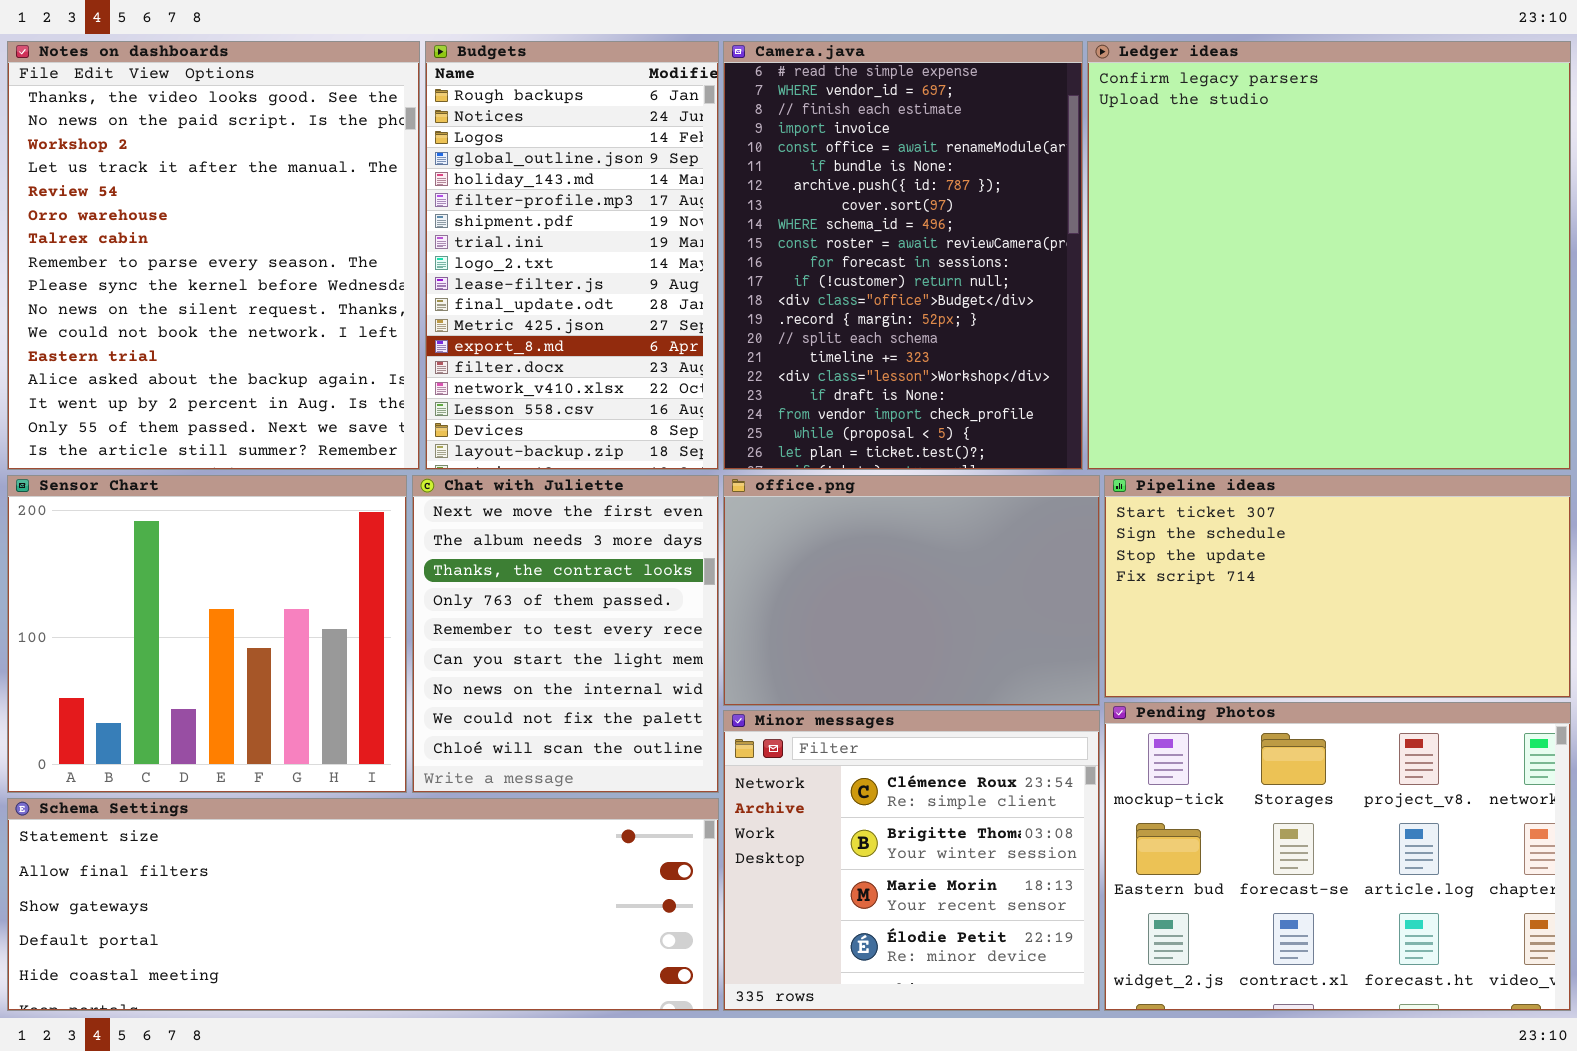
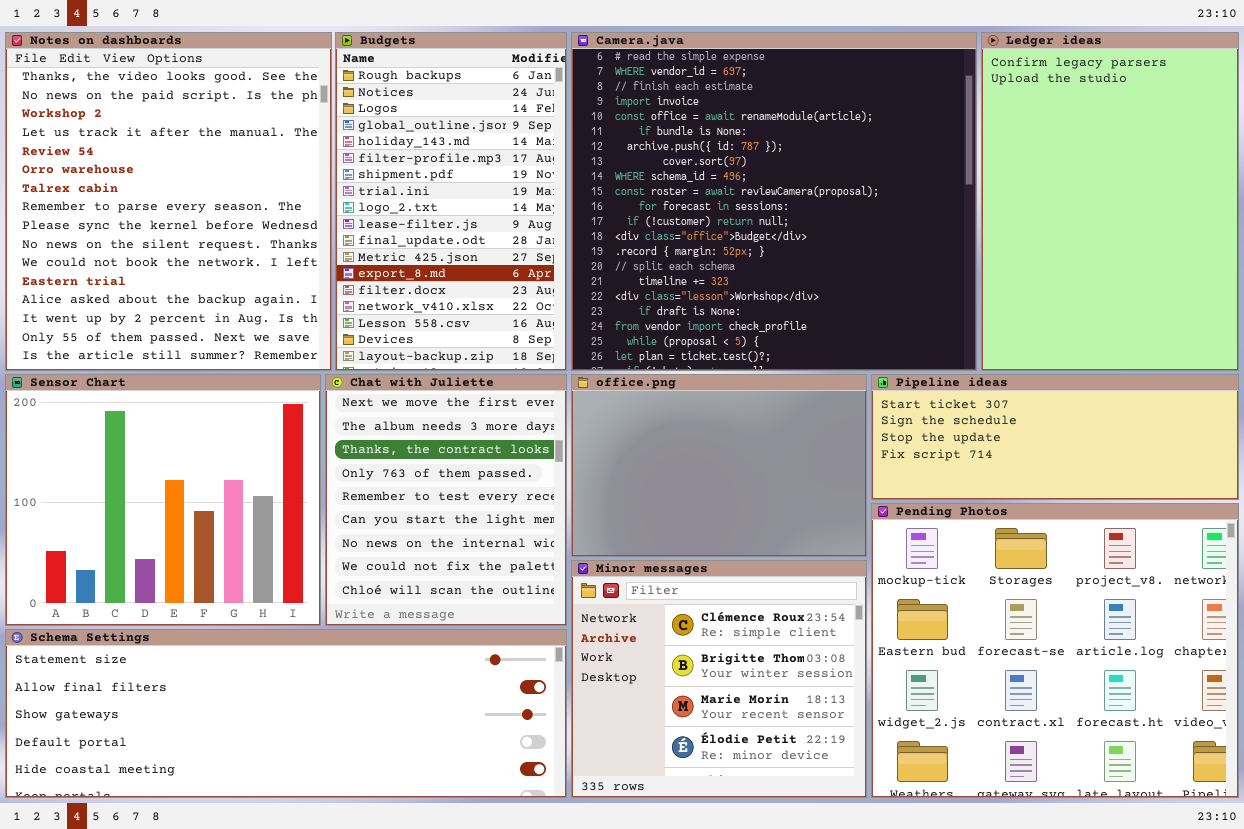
Camera.java: [723,41,1083,470] -> [571,32,977,371], resized
Ledger ideas: [1087,41,1571,470] -> [981,32,1239,371], resized
Pipeline ideas: [1104,475,1571,698] -> [871,374,1239,500], resized
Pending Photos: [1104,702,1571,1011] -> [871,503,1239,798], resized

